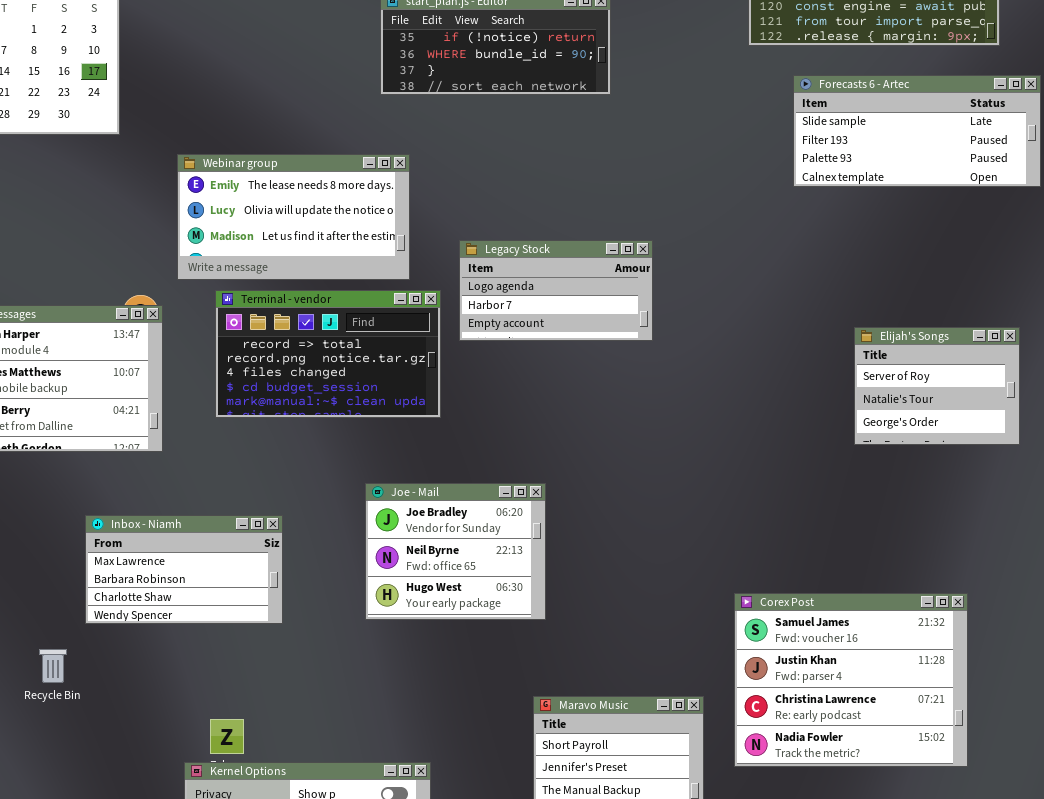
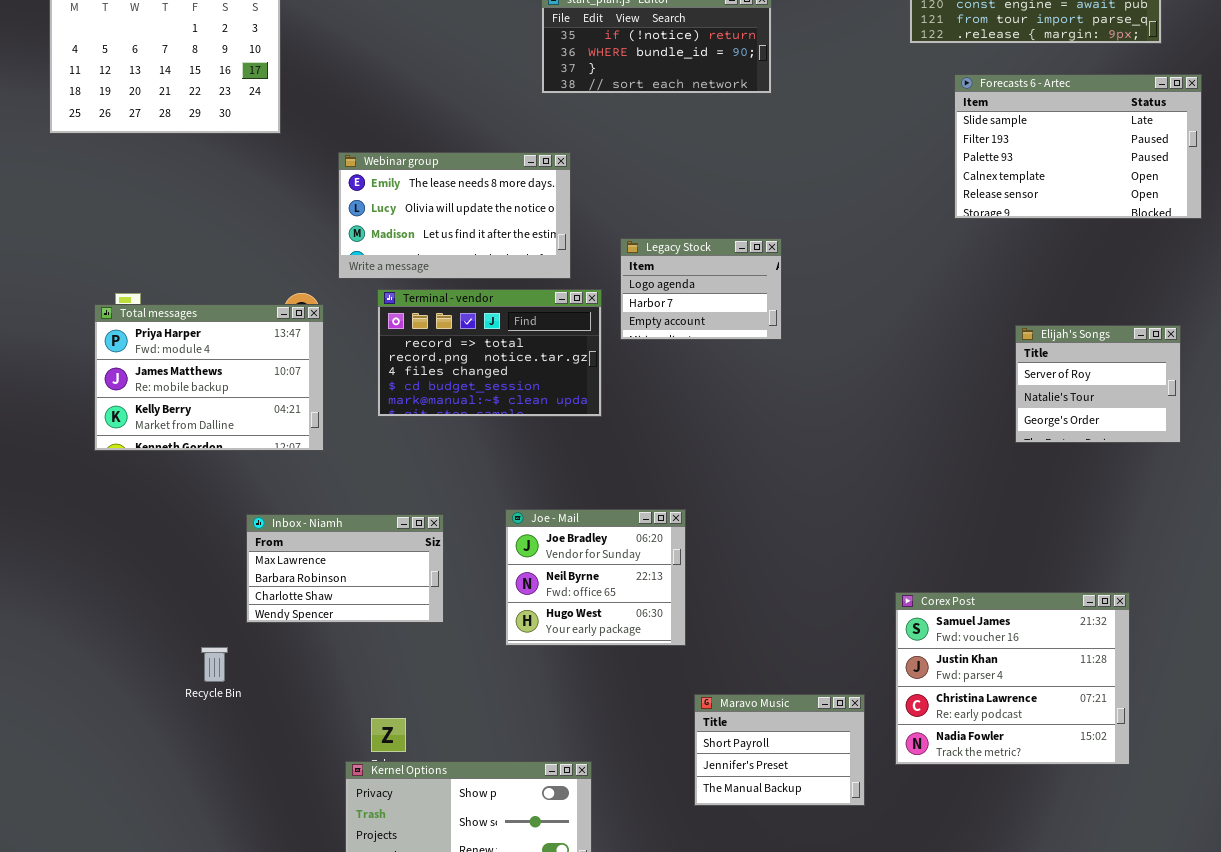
Forecasts 6 - Artec: [793,75,1041,187] -> [954,74,1202,219], resized
Legacy Stock: [459,240,653,341] -> [620,238,782,340], resized
Joe - Mail: [365,483,546,620] -> [505,509,686,646], moved

